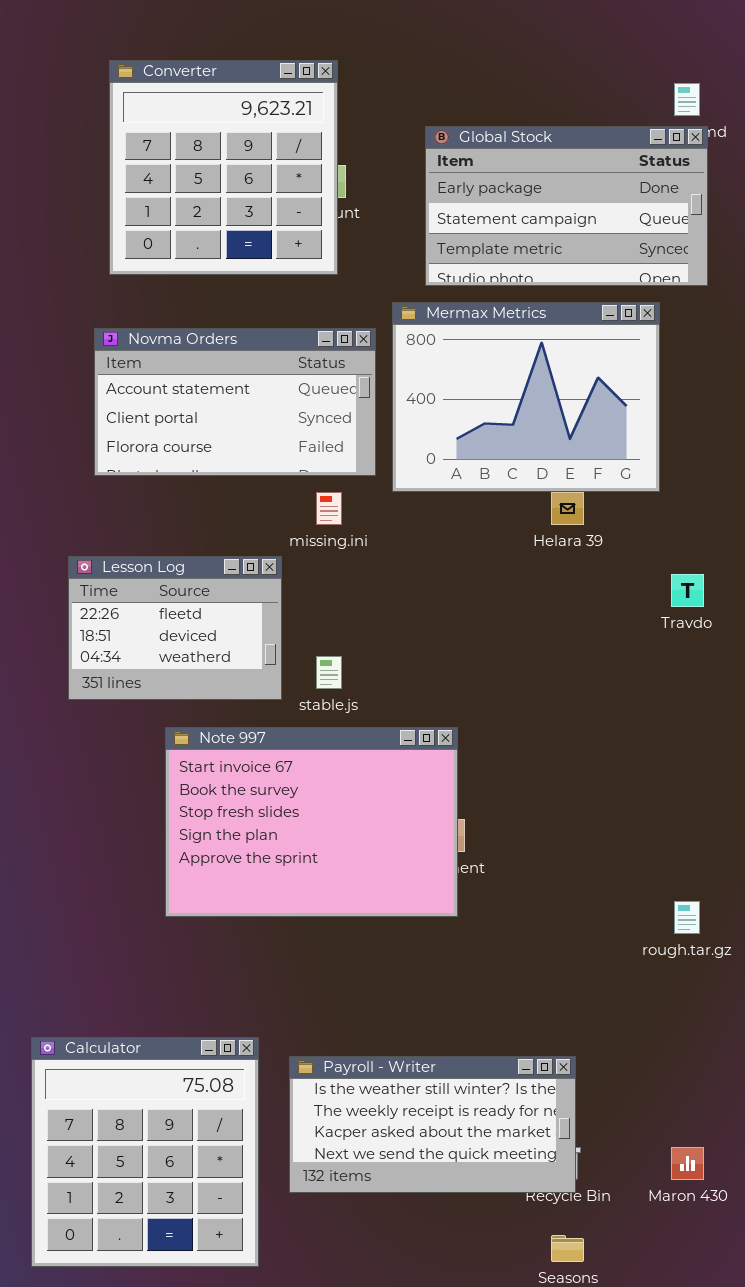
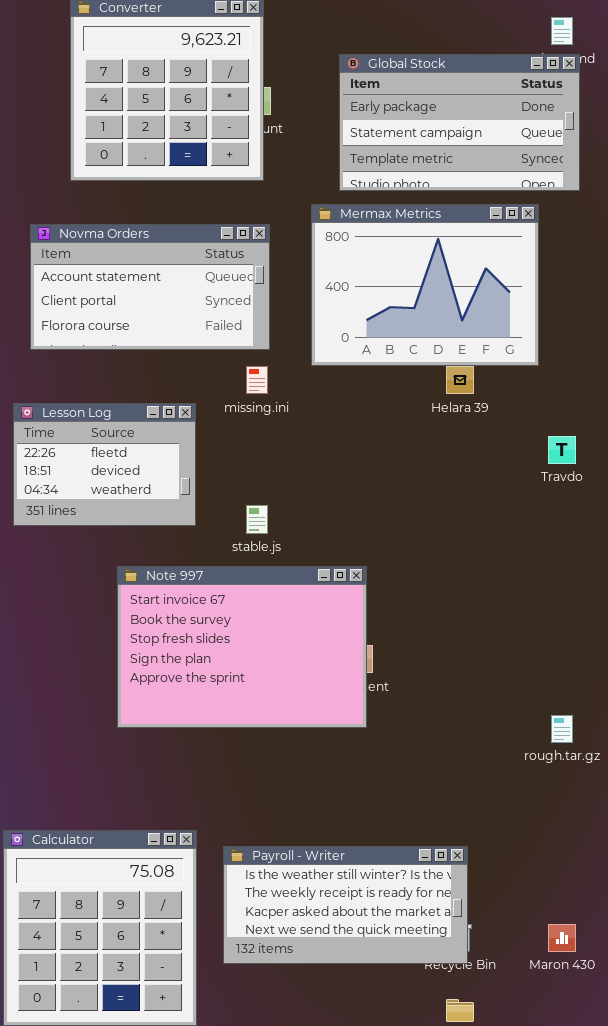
Novma Orders: [94,328,376,476] -> [30,224,270,350], moved
Lesson Log: [68,556,282,700] -> [13,403,196,526], moved

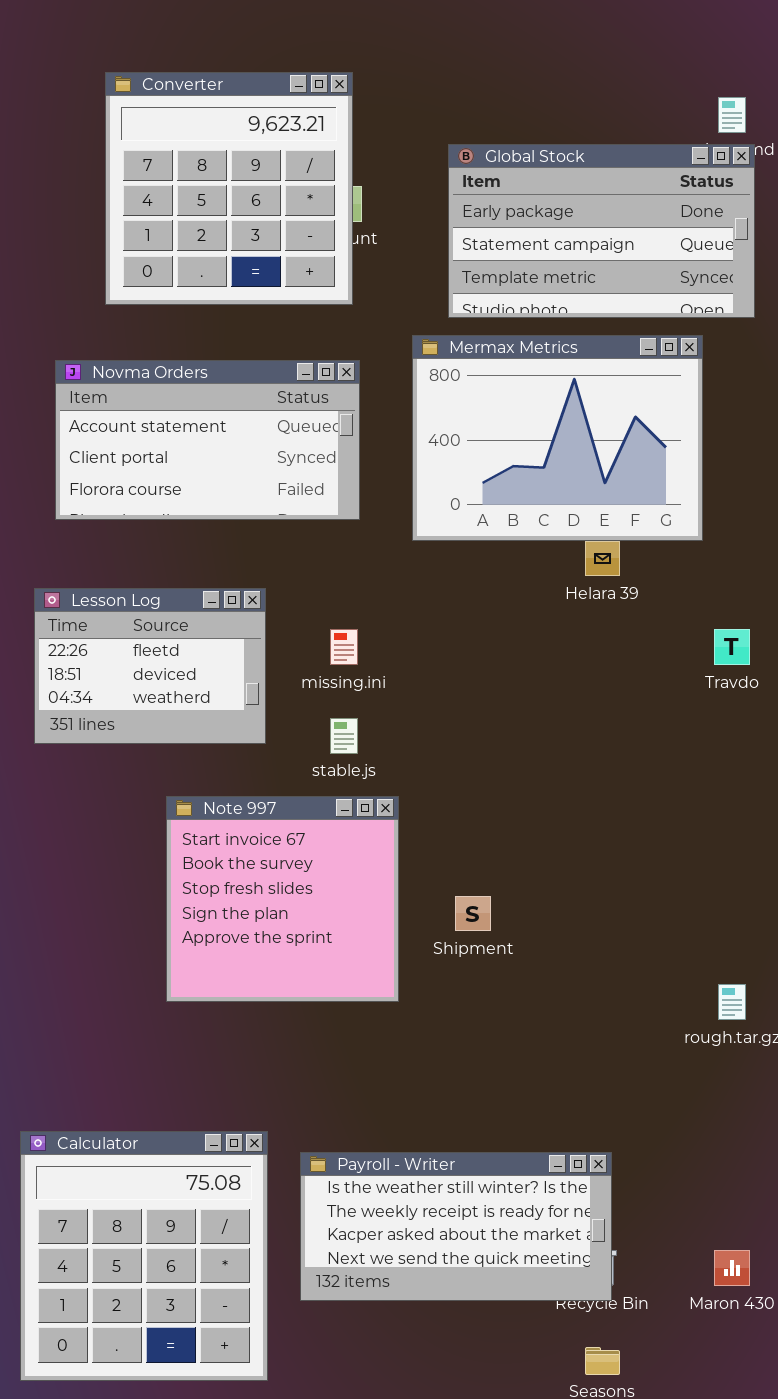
missing.ini: [246,366,268,394] -> [330,629,358,665], moved
Note 997: [117,566,367,728] -> [166,796,399,1002], resized

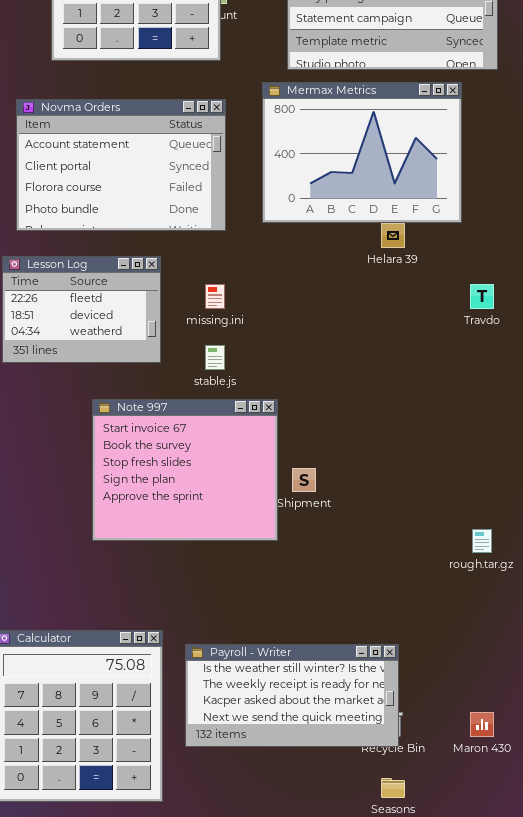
Novma Orders: [55,360,360,520] -> [16,99,226,231], resized
Note 997: [166,796,399,1002] -> [92,399,278,541], resized

